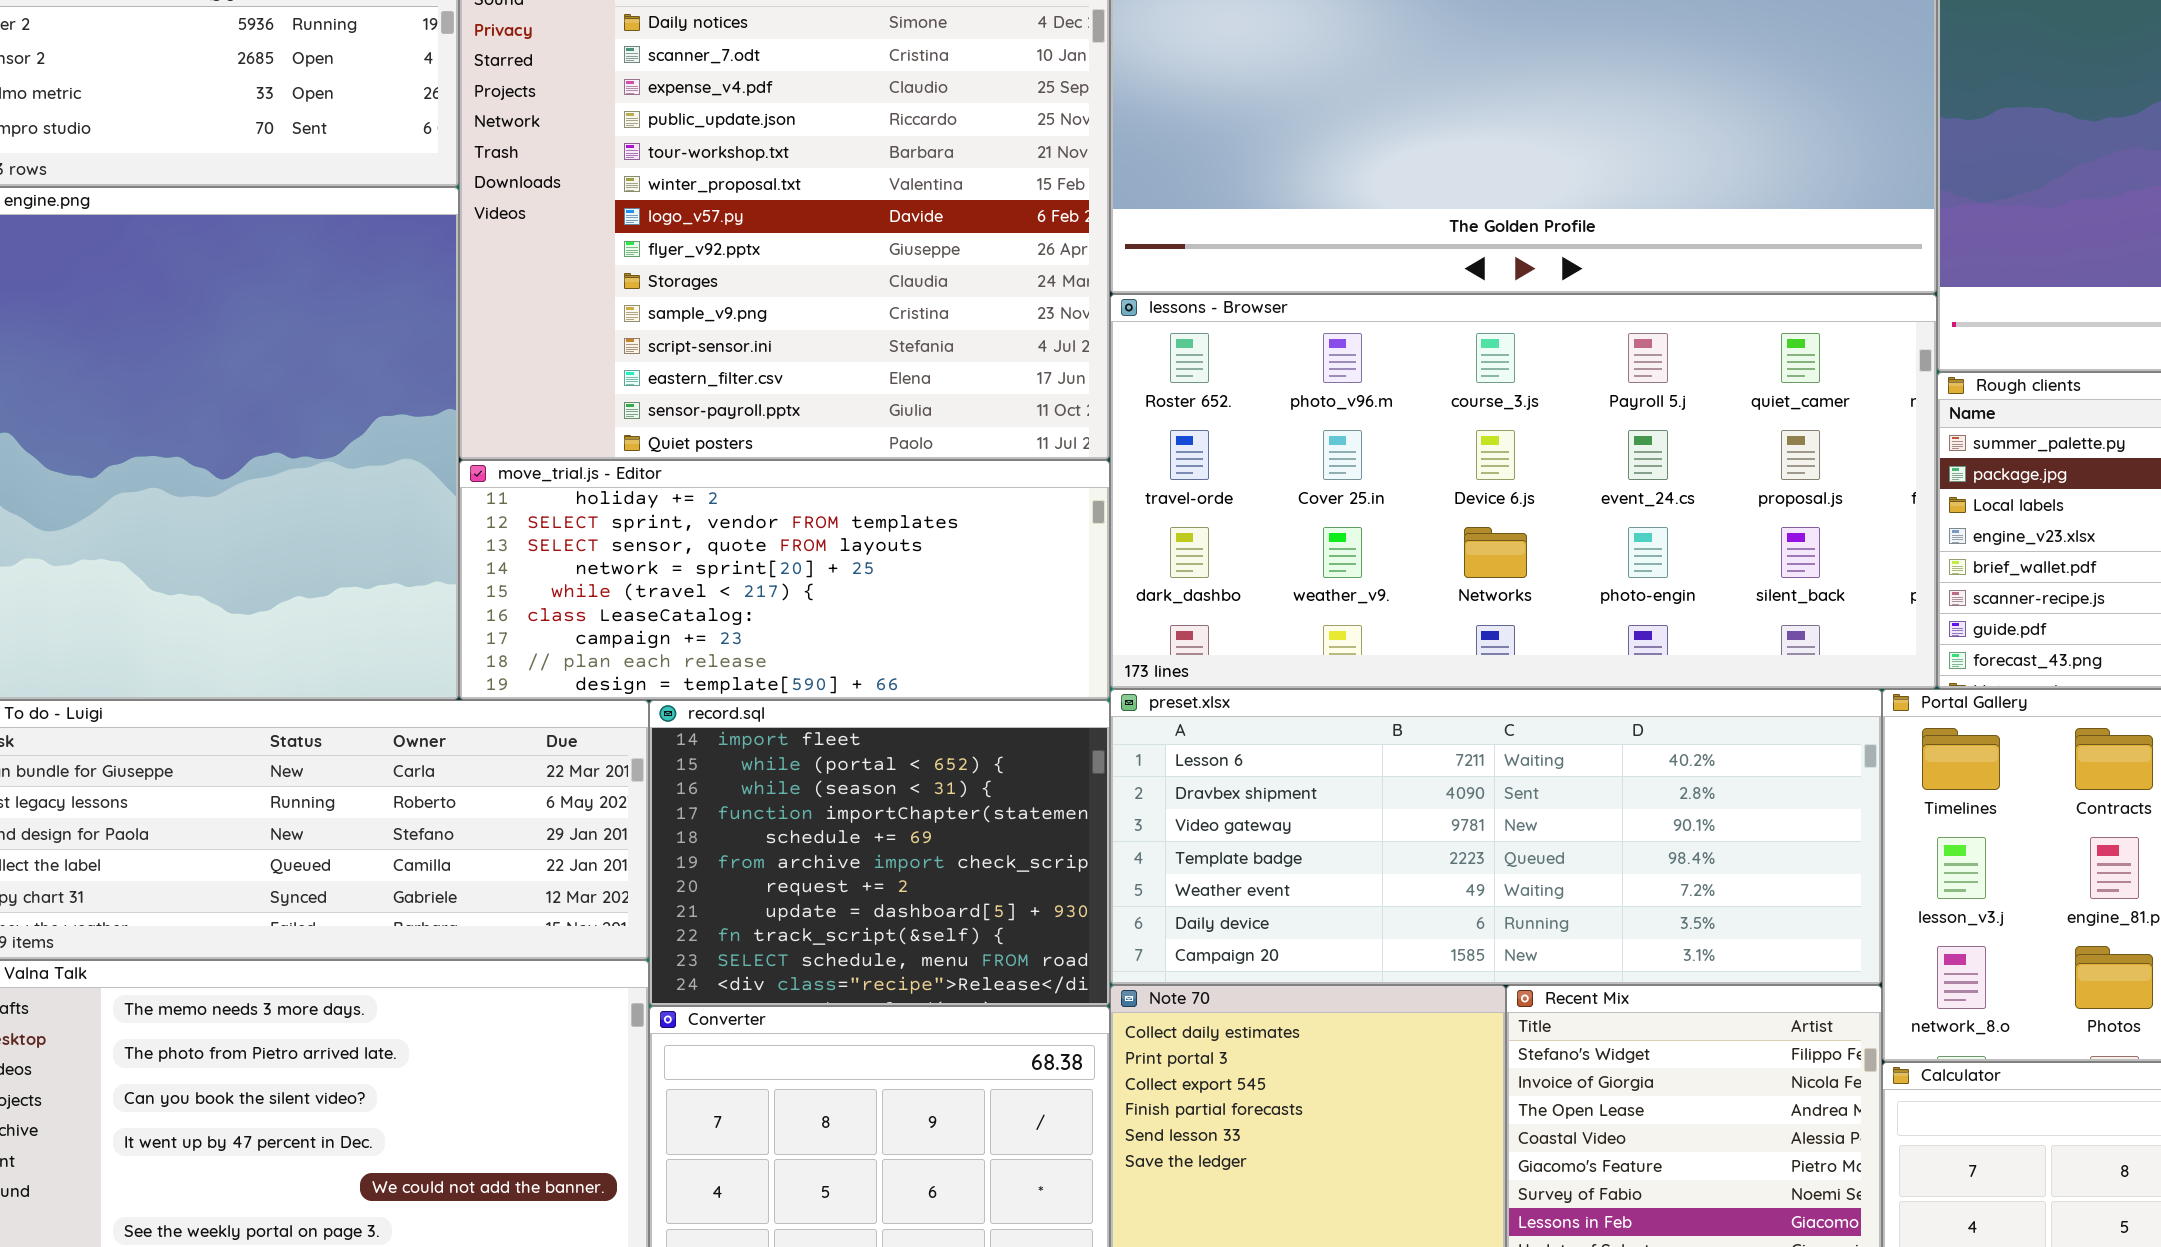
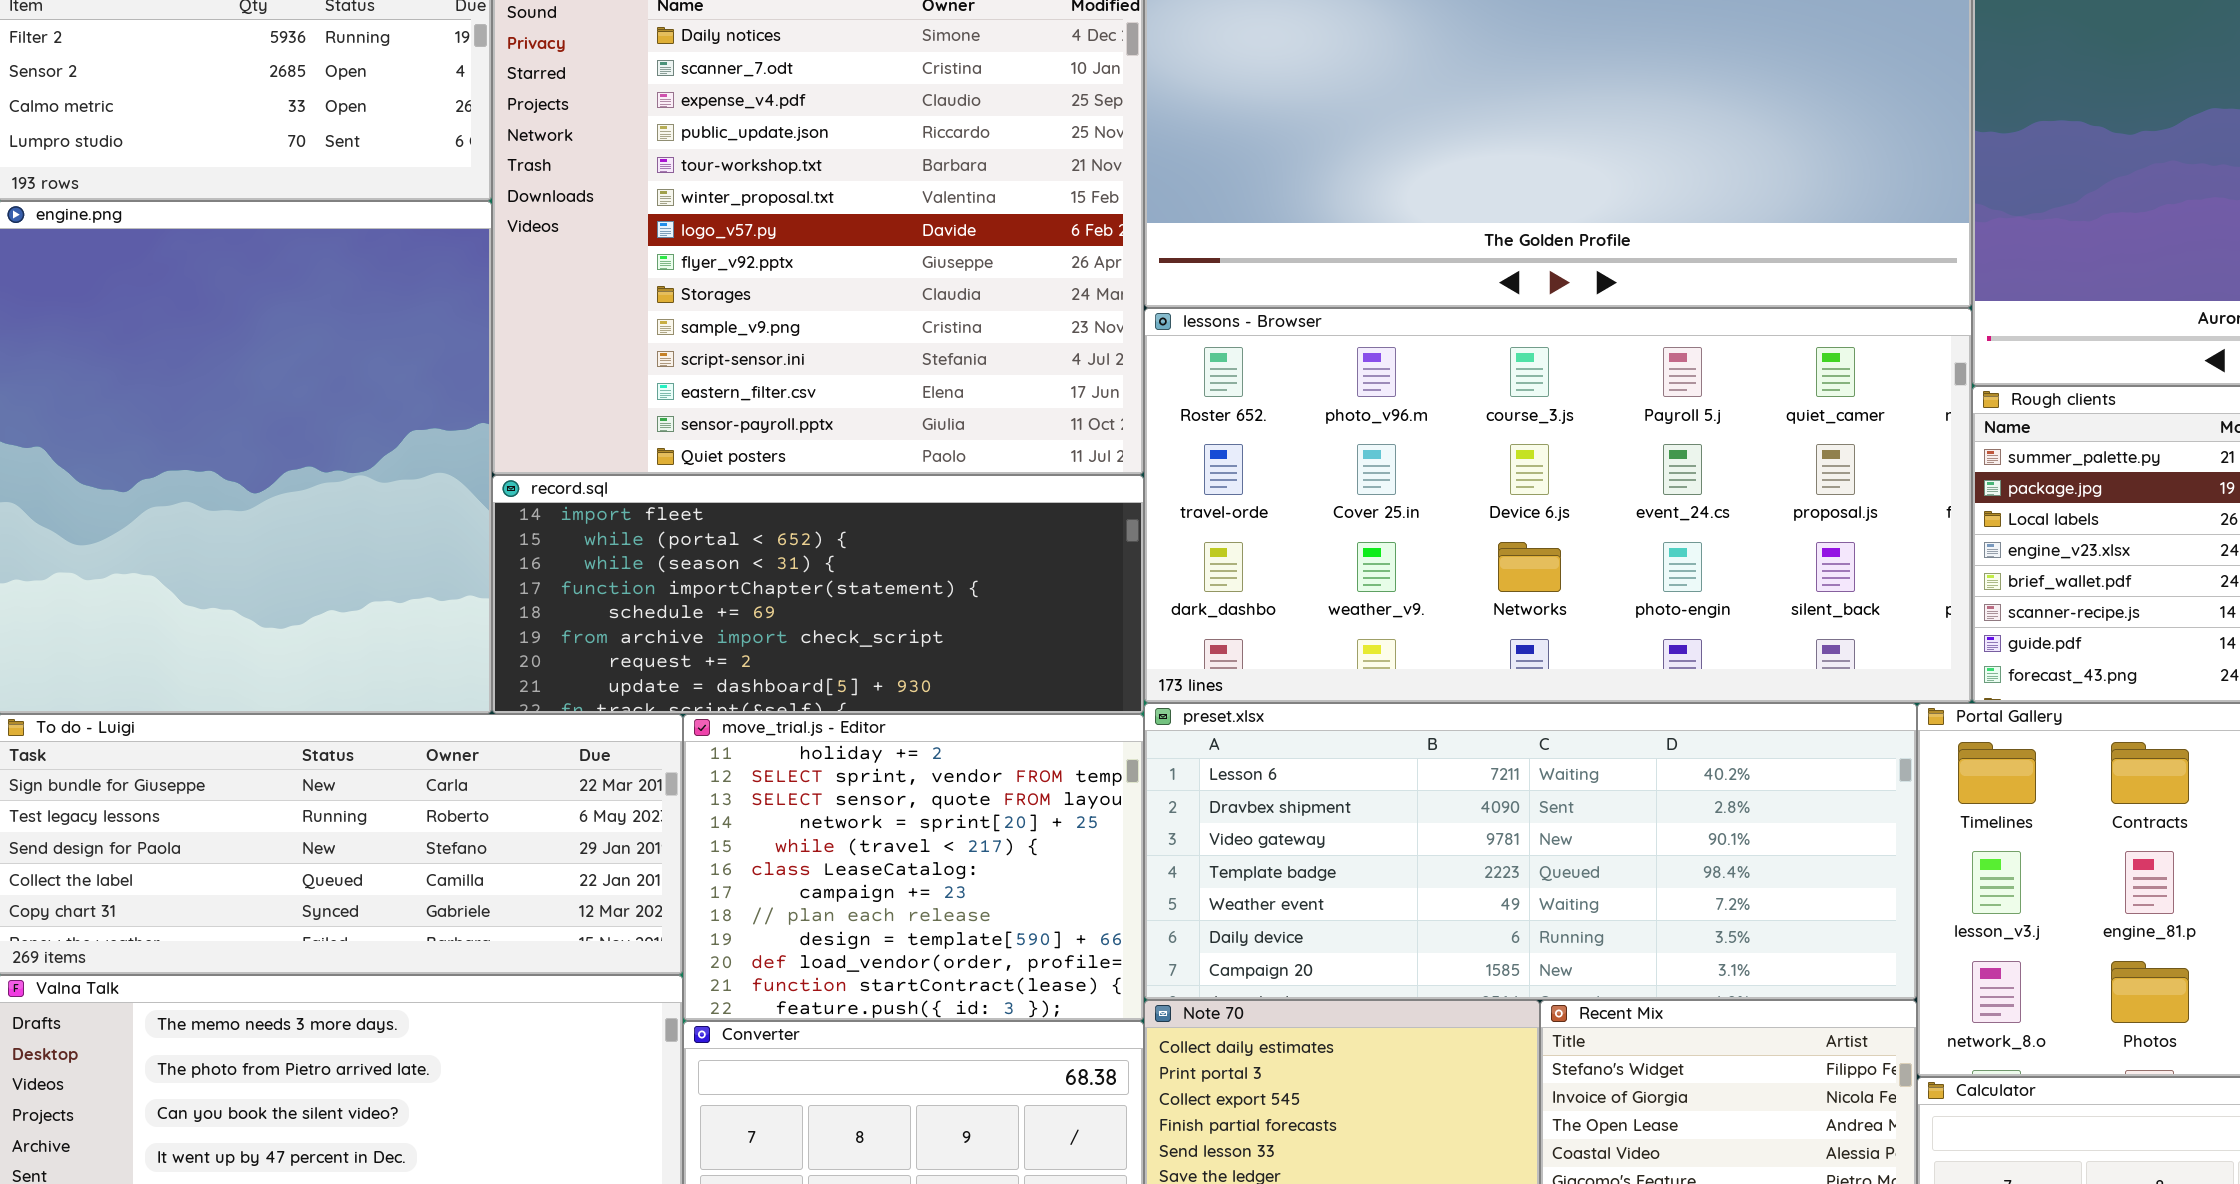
move_trial.js - Editor: [459,460,1110,700] -> [683,714,1144,1021], moved, resized
record.sql: [649,700,1110,1006] -> [492,475,1144,714], moved, resized

